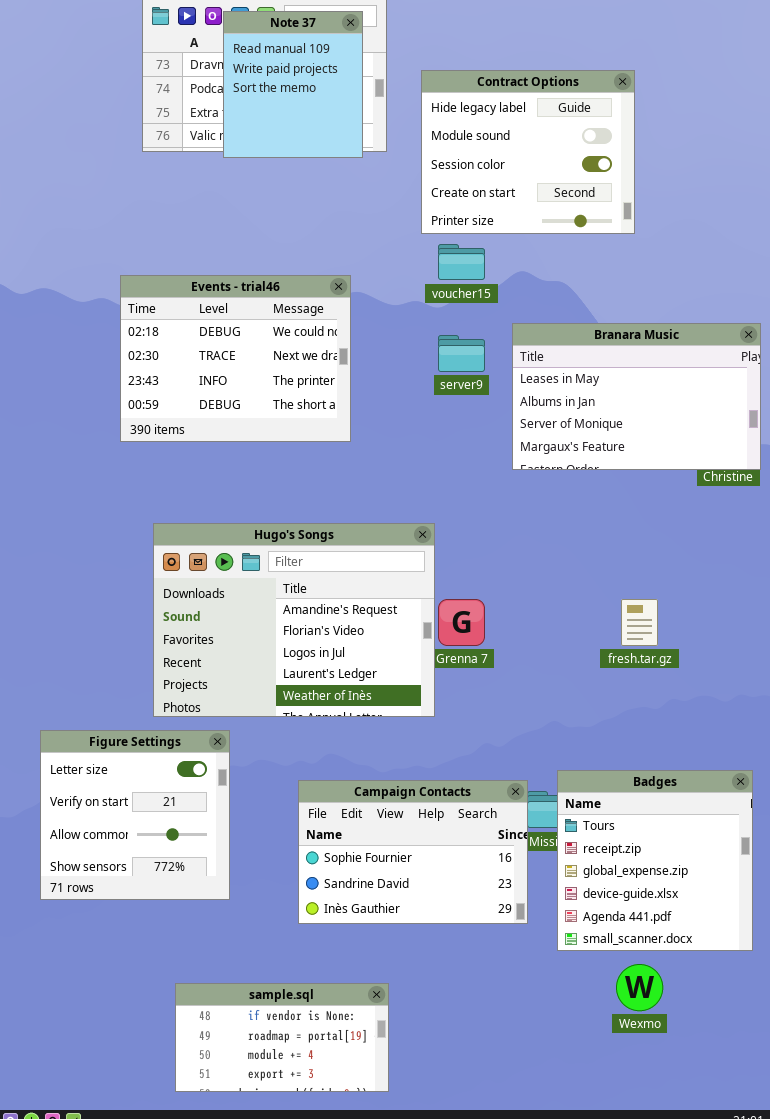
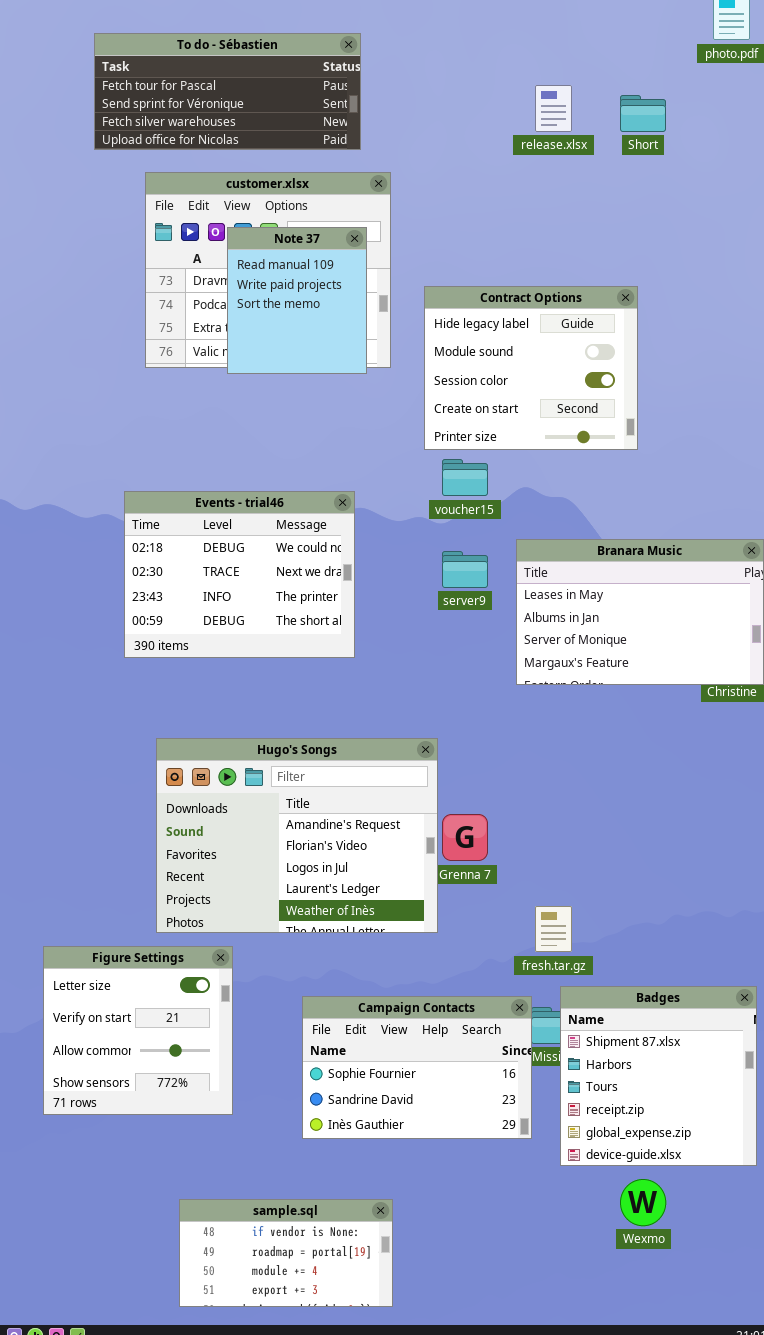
fresh.tar.gz: [621,599,658,646] -> [535,906,572,952], moved
Badges: [557,770,753,951] -> [560,986,757,1166], scrolled up 2 rows

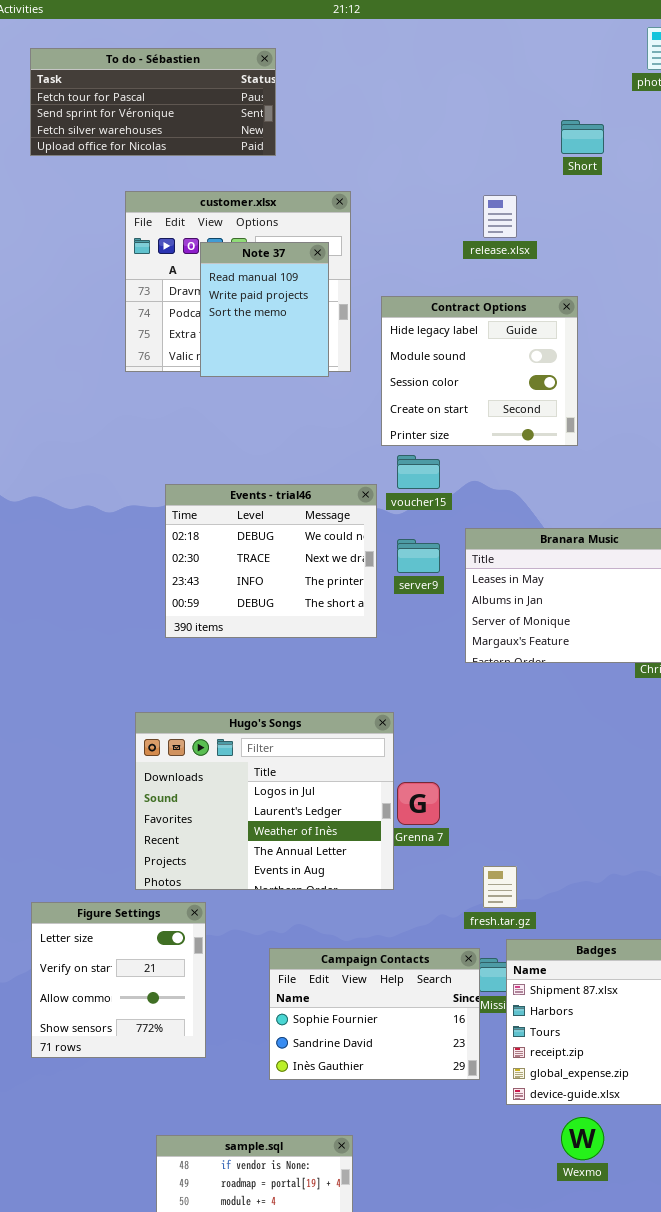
To do - Sébastien: [94,33,361,150] -> [30,48,276,156], moved
release.xlsx: [535,85,572,132] -> [483,195,517,238], moved
Events - trial46: [124,491,355,658] -> [165,484,377,638], moved
Hugo's Songs: [156,738,438,933] -> [135,712,394,890], scrolled down 2 rows

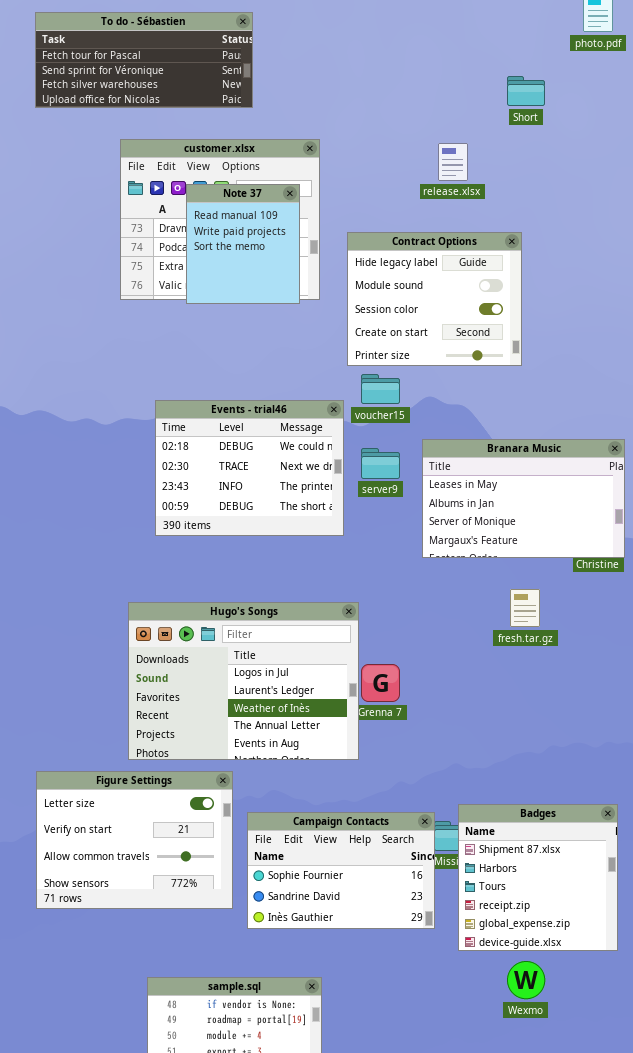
fresh.tar.gz: [483,866,517,908] -> [510,589,540,627], moved
Figure Settings: [31,902,206,1058] -> [36,771,233,909], resized

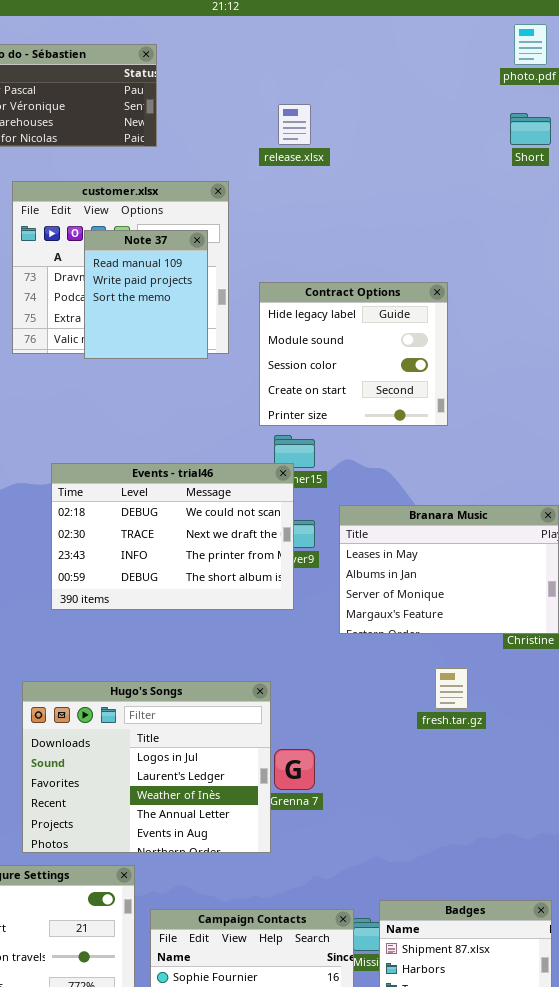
Short: [507,76,545,106] -> [510,113,551,145], moved
release.xlsx: [438,143,468,181] -> [278,104,311,145], moved
Events - trial46: [155,400,344,536] -> [51,463,294,610], resized

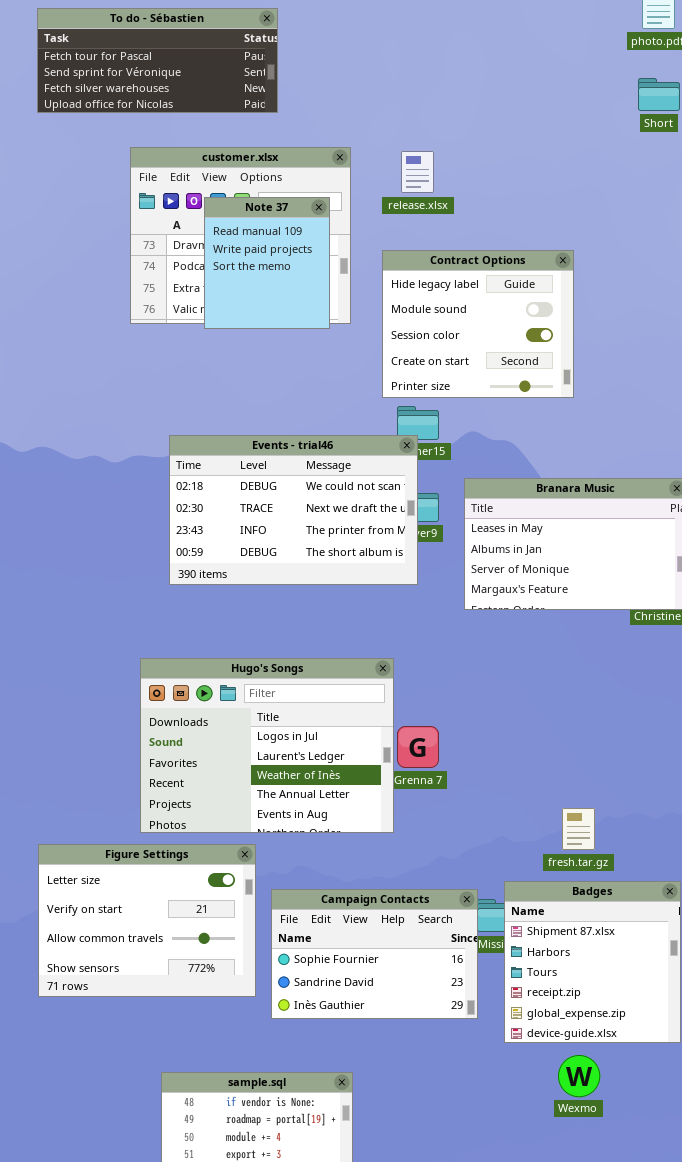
release.xlsx: [278,104,311,145] -> [401,151,434,193], moved
fresh.tar.gz: [435,668,468,709] -> [562,808,595,850], moved

